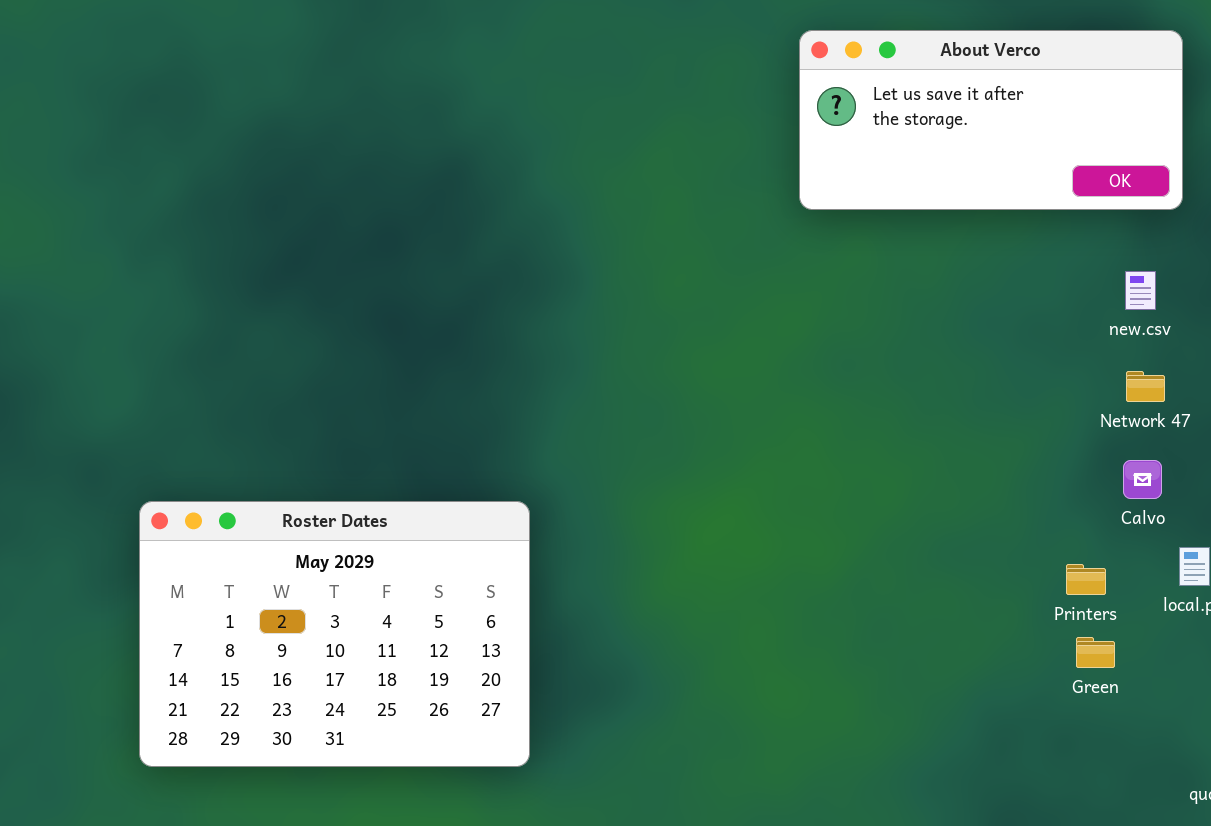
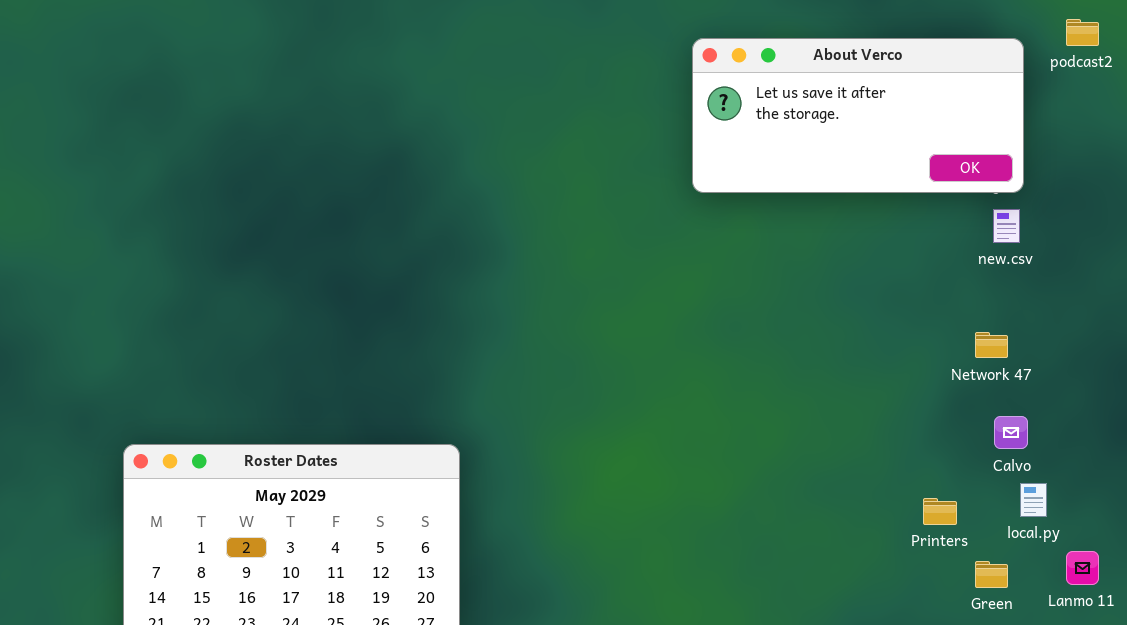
new.csv: [1125,271,1156,310] -> [993,209,1020,243], moved
Calvo: [1123,460,1162,499] -> [994,416,1028,449], moved
Green: [1076,637,1115,668] -> [975,561,1008,588], moved

